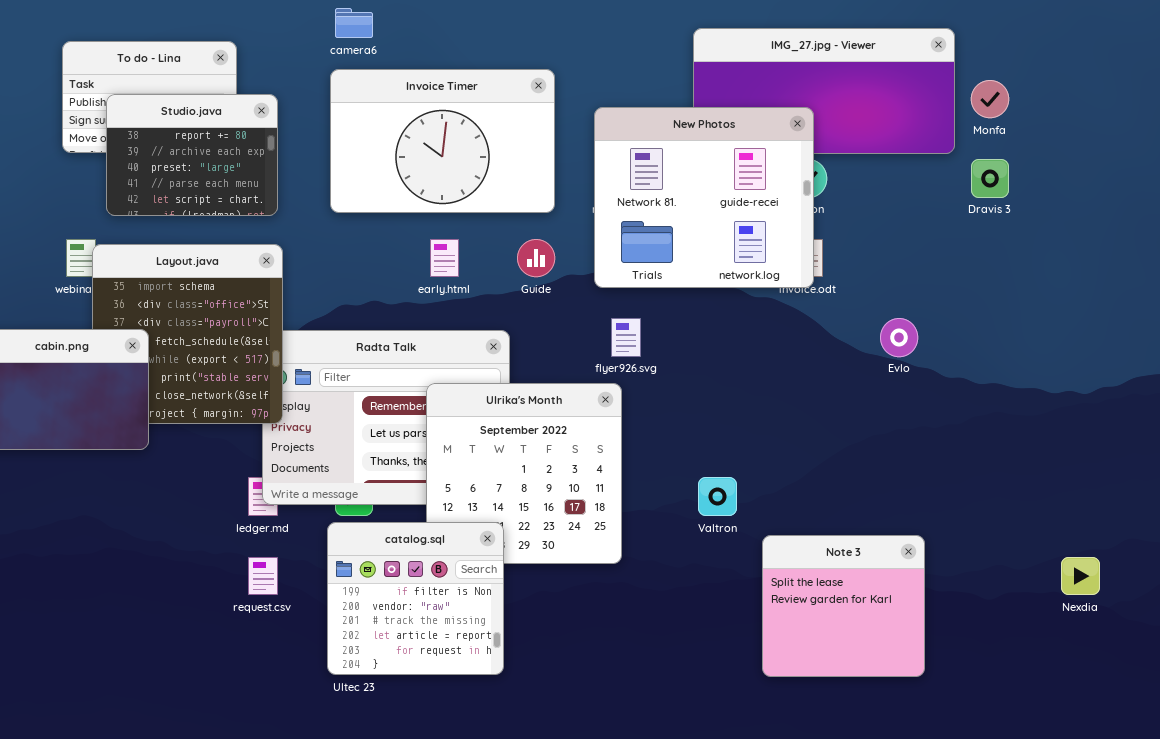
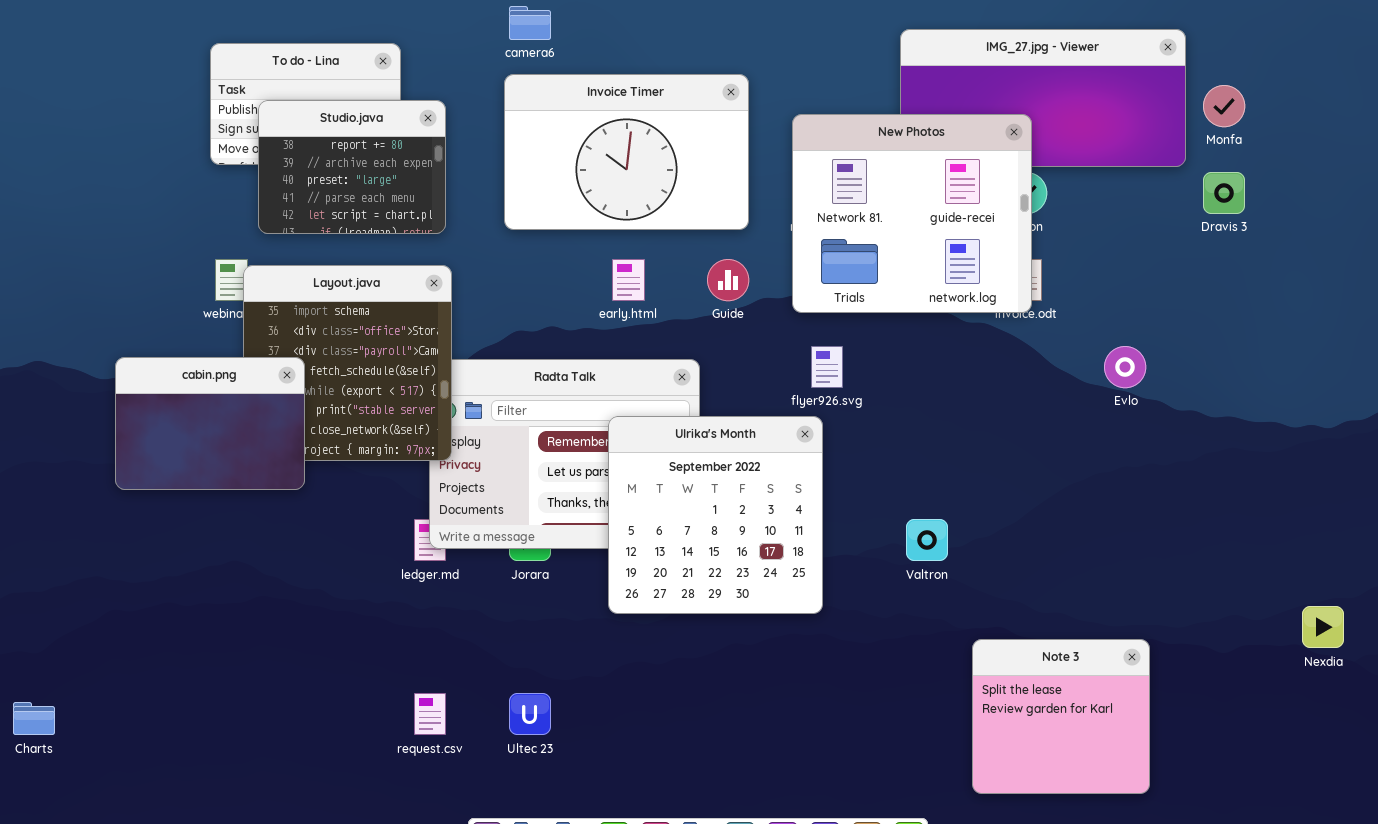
catalog.sql: [327,522,504,675] -> none, closed
Note 3: [762,535,925,677] -> [972,639,1150,794], moved
request.csv: [248,557,278,595] -> [414,693,446,735], moved

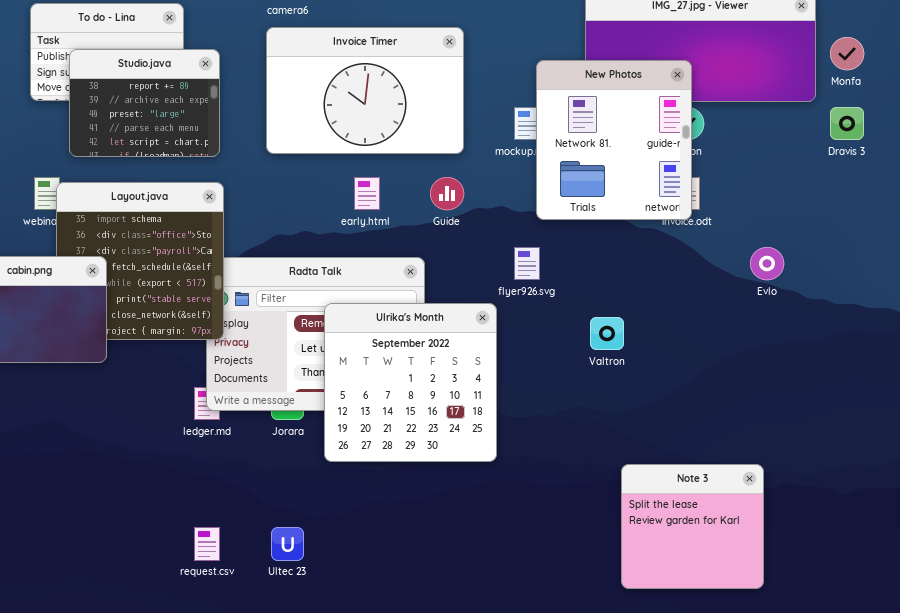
New Photos: [792,114,1032,313] -> [536,60,692,220], resized
Ulrika's Month: [608,416,823,614] -> [324,303,497,462], moved
Valtron: [906,519,948,561] -> [590,317,624,350], moved
Note 3: [972,639,1150,794] -> [621,464,764,589], moved

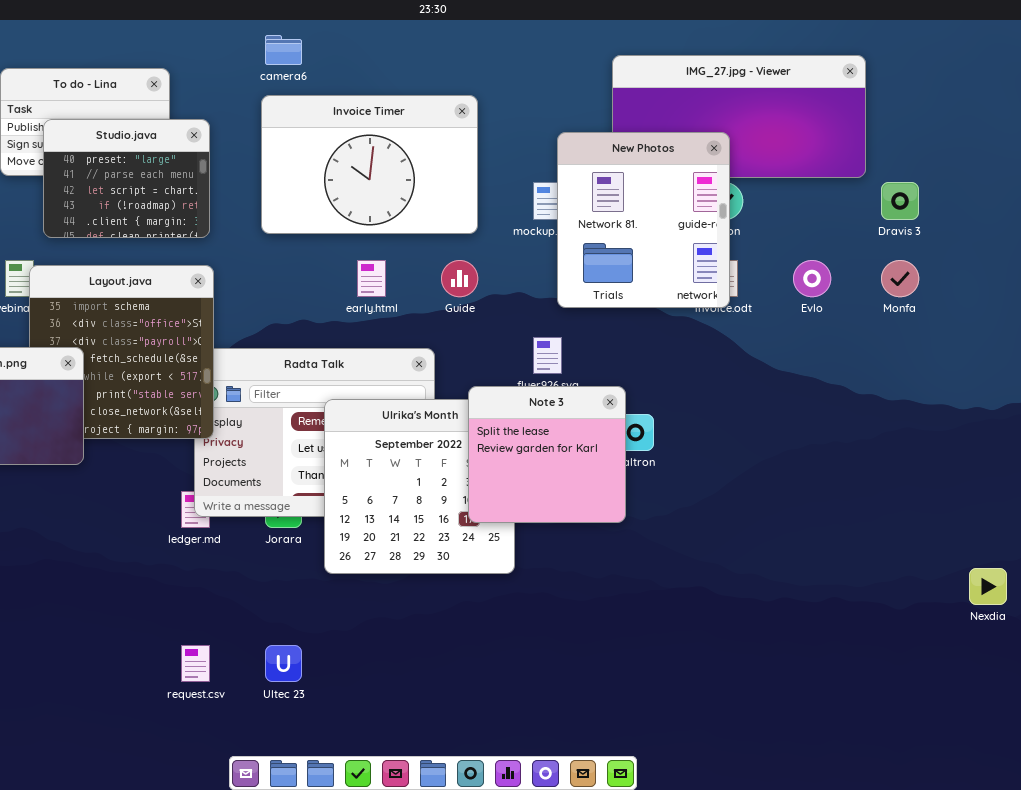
Monfa: [830,37,864,70] -> [881,260,919,297], moved
Studio.java: [69,49,220,157] -> [43,119,210,238], scrolled down 2 rows
Evlo: [750,247,784,280] -> [793,260,831,297], moved
Note 3: [621,464,764,589] -> [468,386,626,523], moved

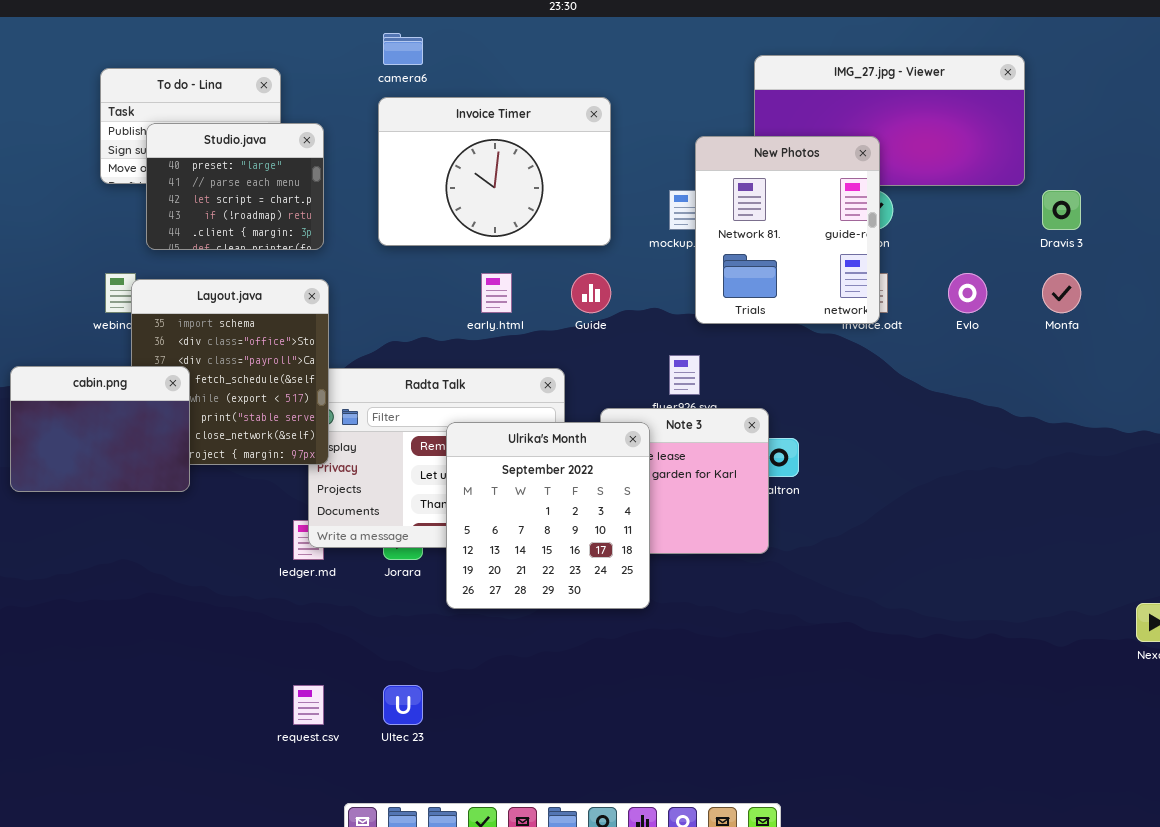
Ulrika's Month: [324,399,515,574] -> [446,422,650,609], raised

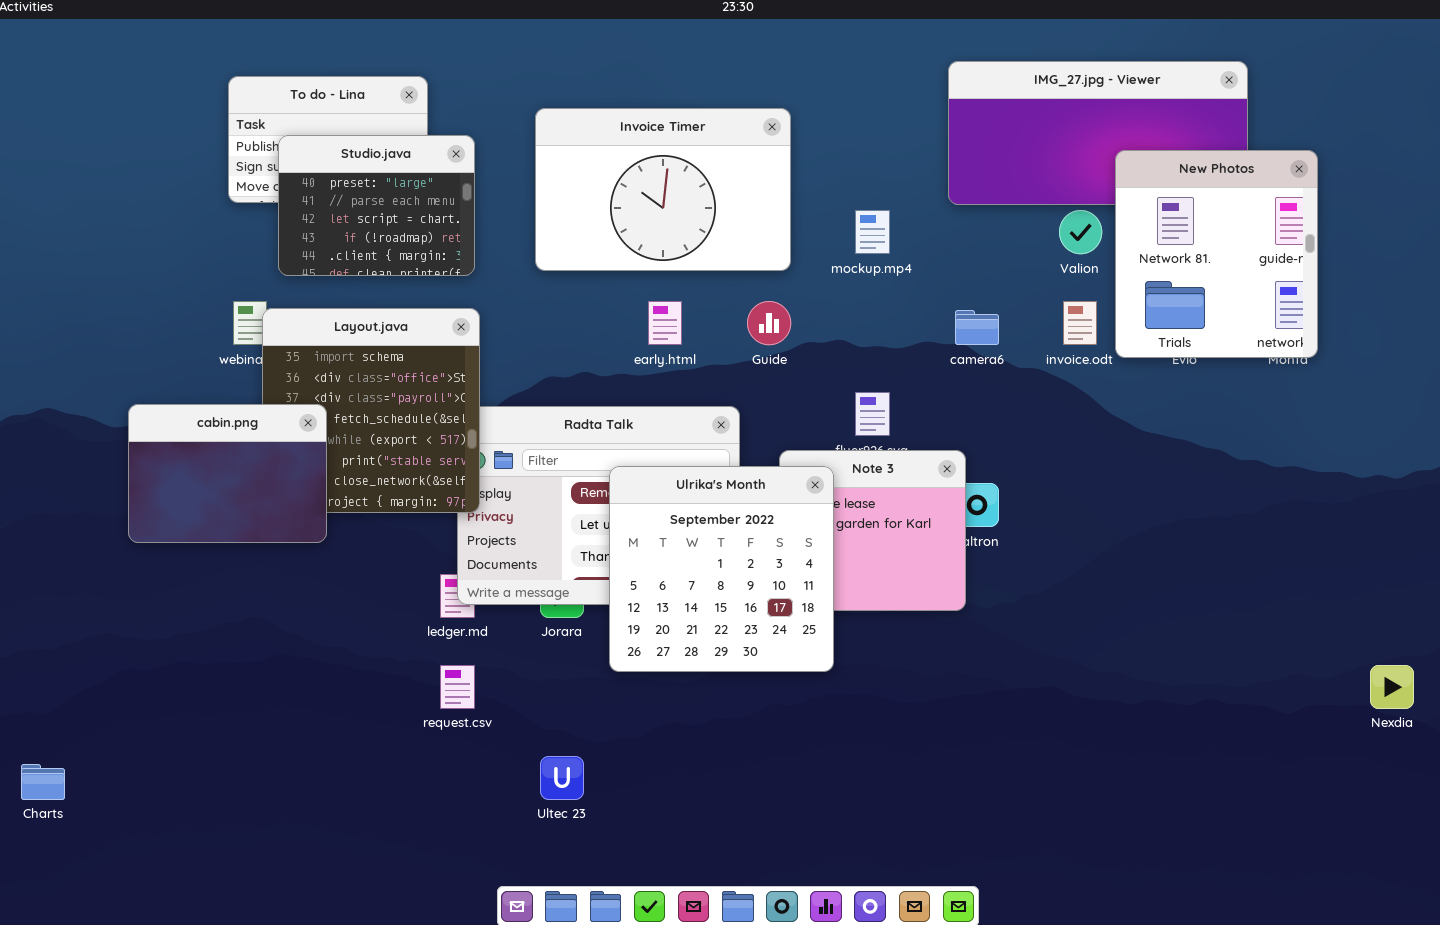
camera6: [383,33,423,65] -> [955,310,999,345], moved
New Photos: [695,136,880,324] -> [1115,150,1318,358], moved
request.csv: [293,685,324,725] -> [440,665,475,709], moved

